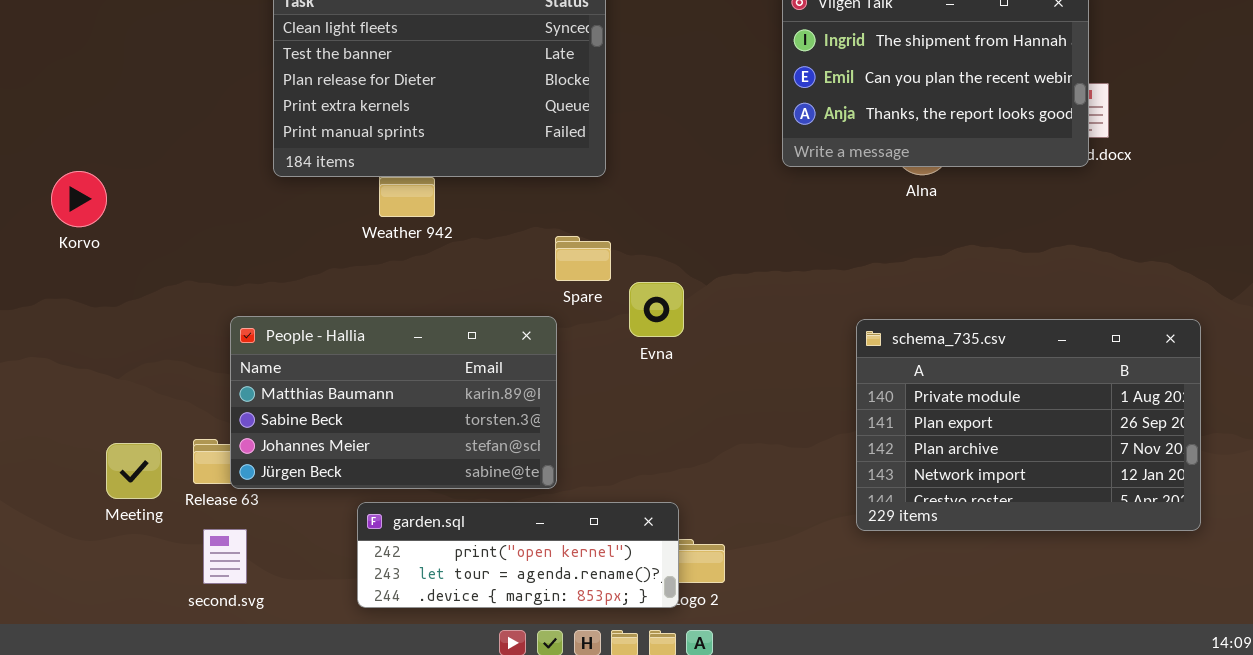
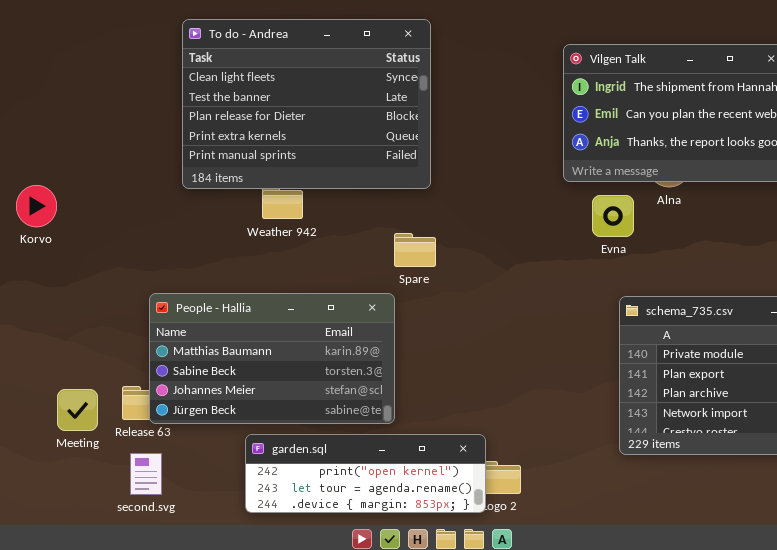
Evna: [629,282,684,337] -> [592,195,634,237], moved

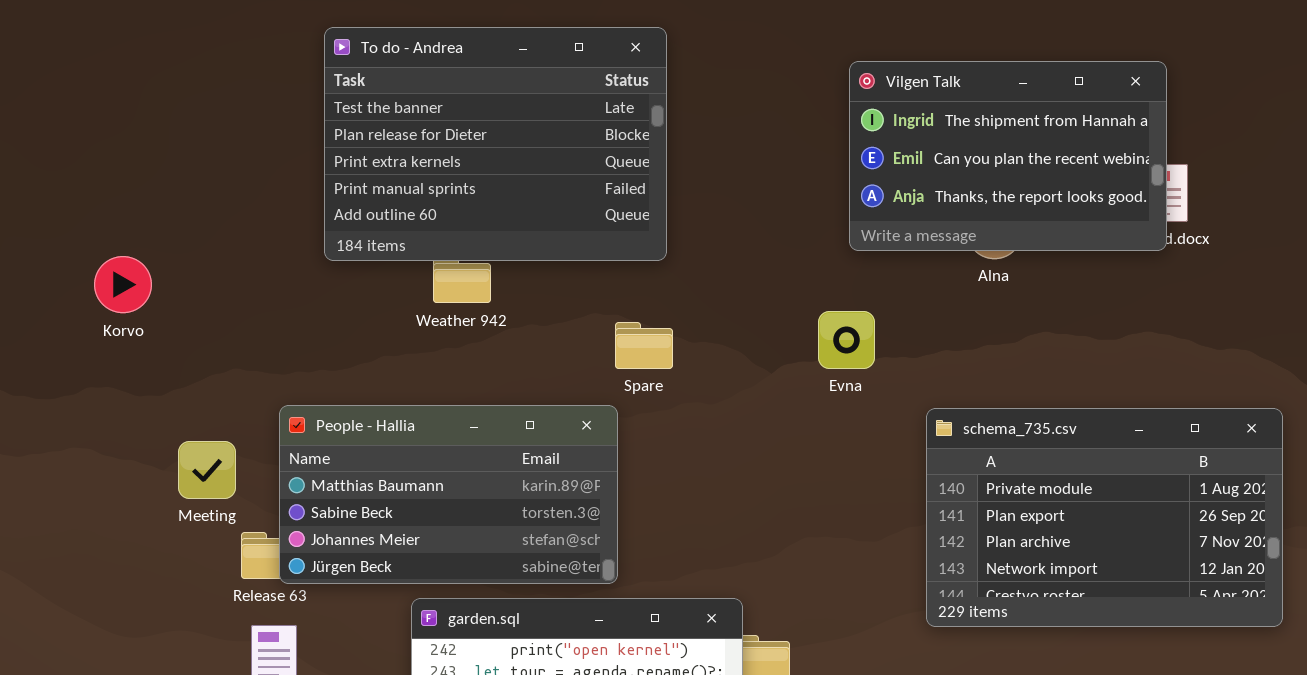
To do - Andrea: [182,19,431,189] -> [324,27,667,261], scrolled down 1 row
Evna: [592,195,634,237] -> [818,311,875,369], moved
Meeting: [57,389,98,431] -> [178,441,236,499], moved

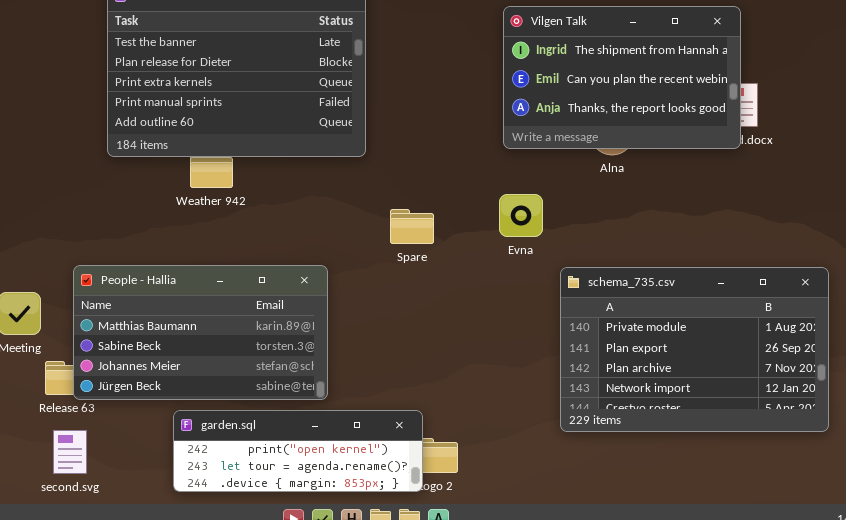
Evna: [818,311,875,369] -> [499,194,543,237], moved
Spare: [615,322,673,369] -> [390,209,434,244], moved

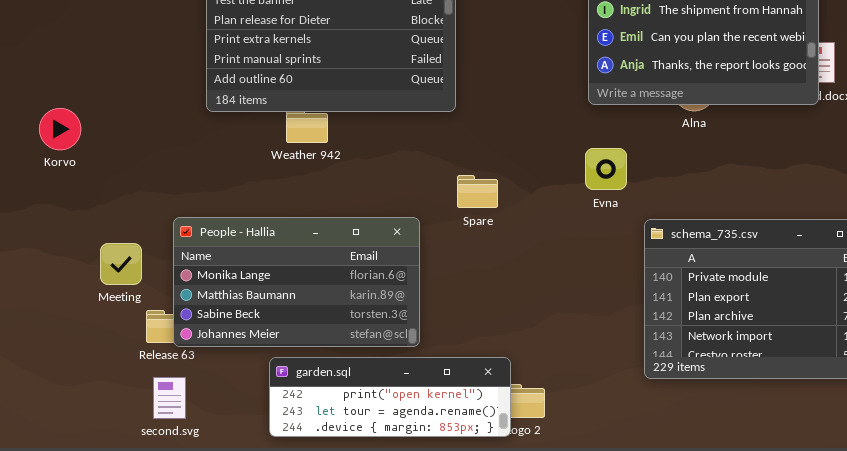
Spare: [390,209,434,244] -> [457,175,498,208], moved
People - Hallia: [73,265,328,400] -> [173,217,420,347], scrolled up 1 row

